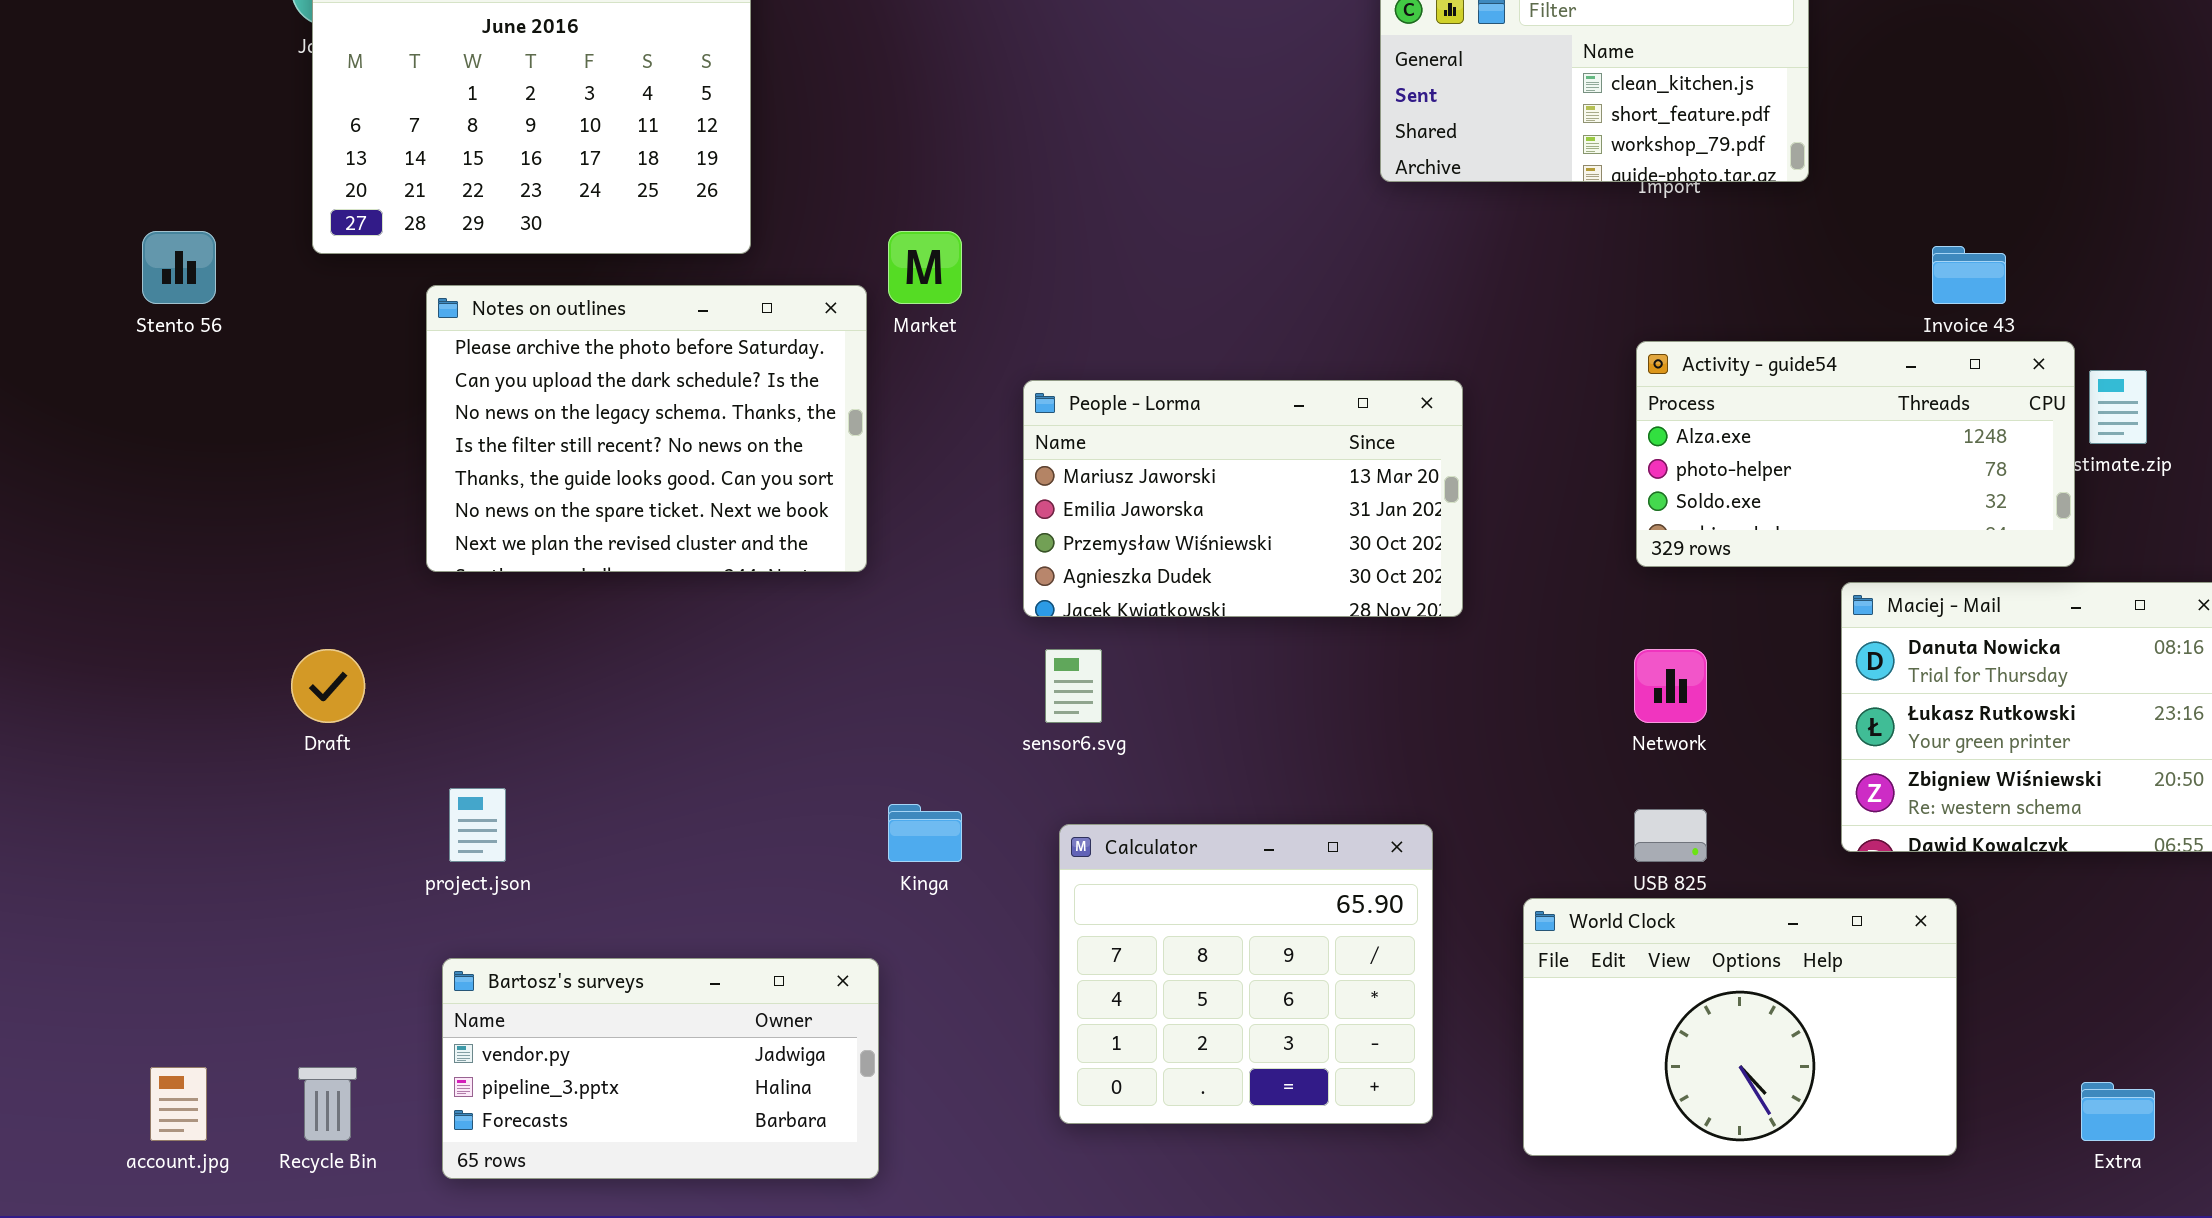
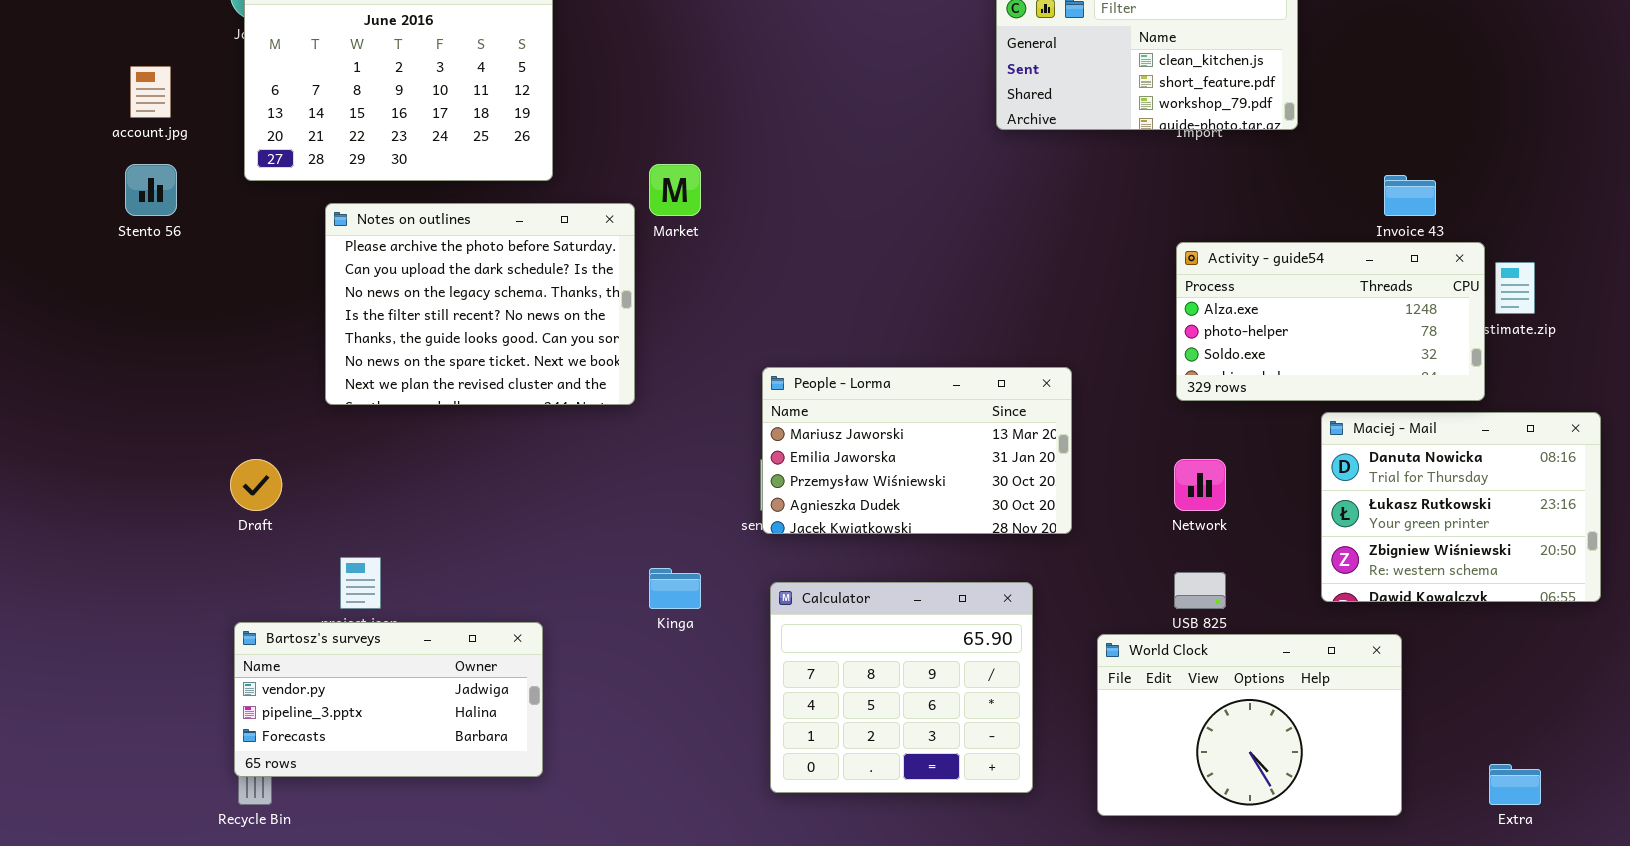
People - Lorma: [1023,380,1463,617] -> [762,367,1072,534], moved
Bartosz's surveys: [442,958,879,1179] -> [234,622,543,777], moved
account.jpg: [150,1067,207,1141] -> [130,66,171,118], moved

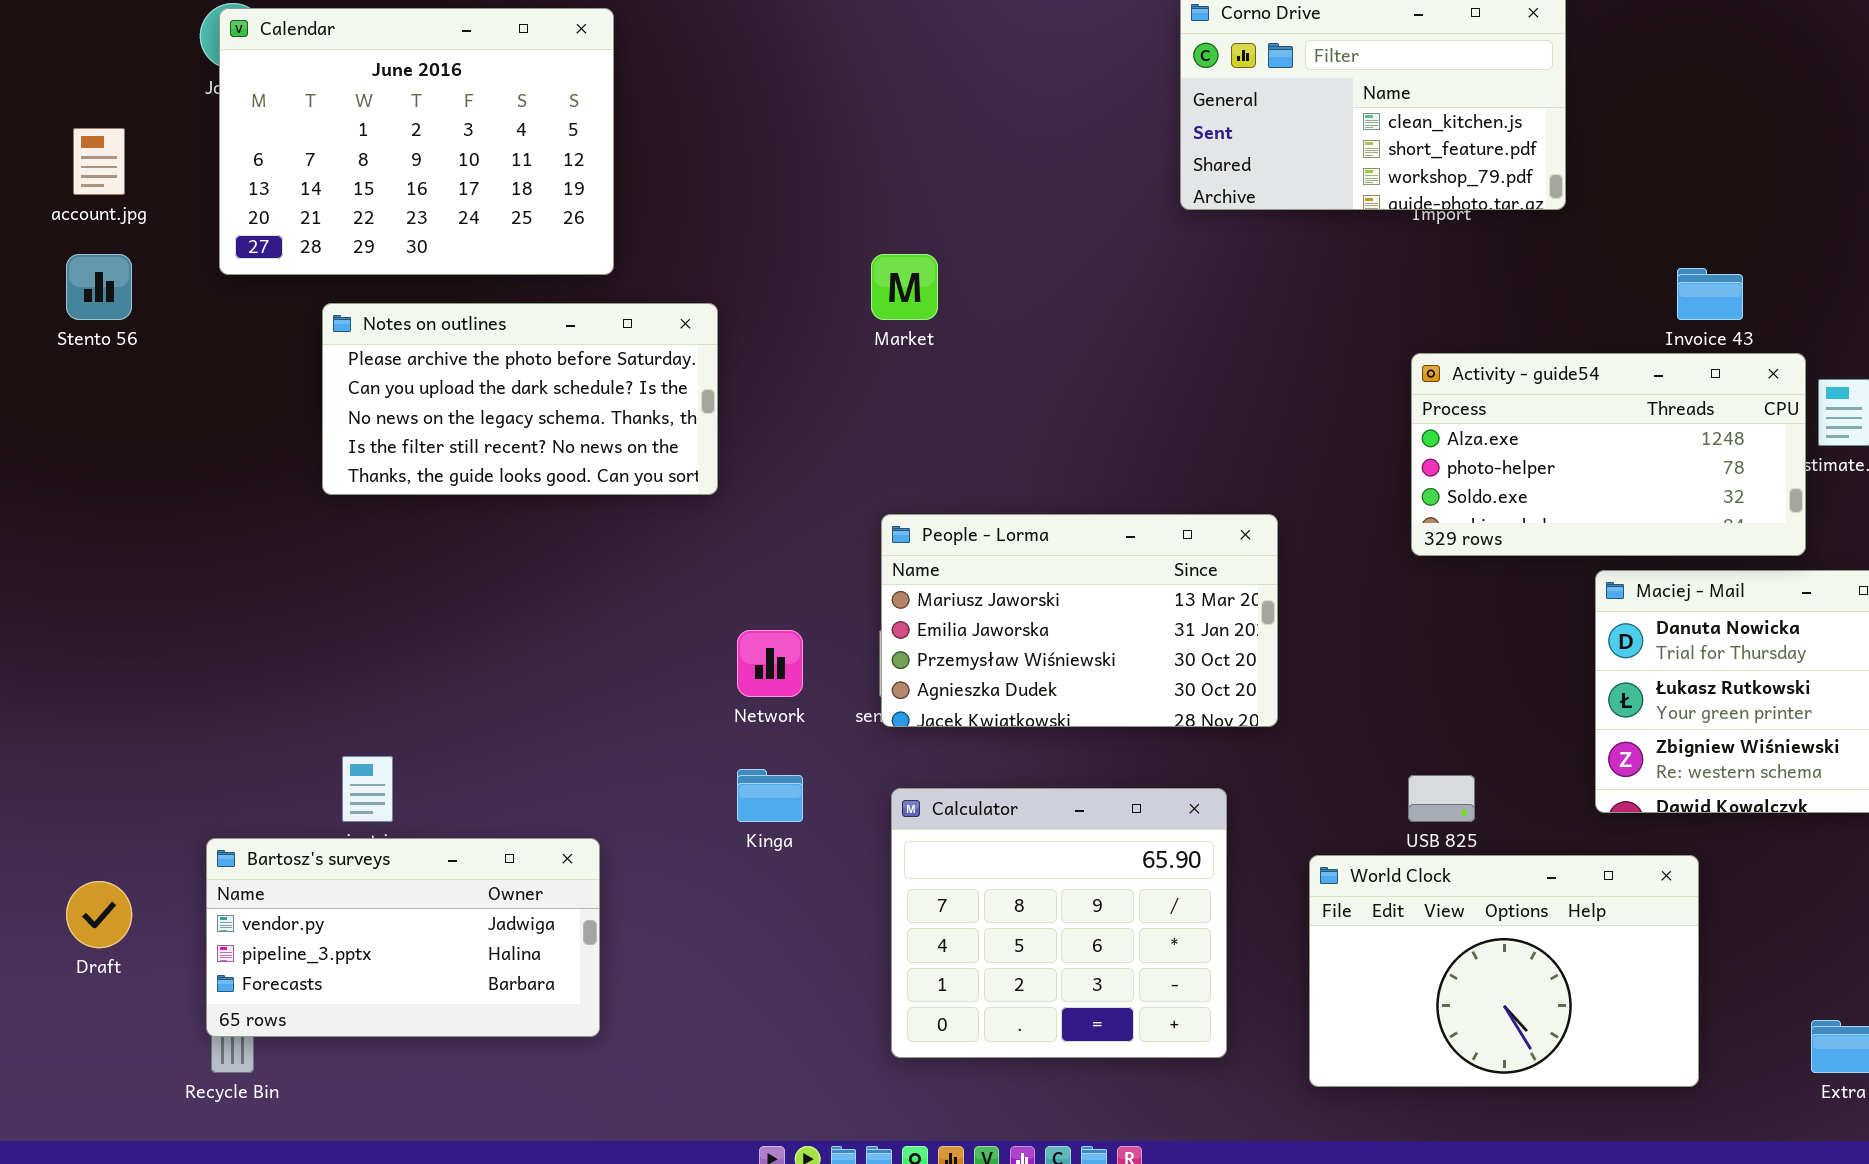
Market: [649,164,701,216] -> [871,254,938,320], moved
Notes on outlines: [325,203,635,405] -> [322,303,718,495], resized
Draft: [230,459,282,511] -> [66,881,132,948], moved
Network: [1174,459,1226,511] -> [737,630,803,697], moved

